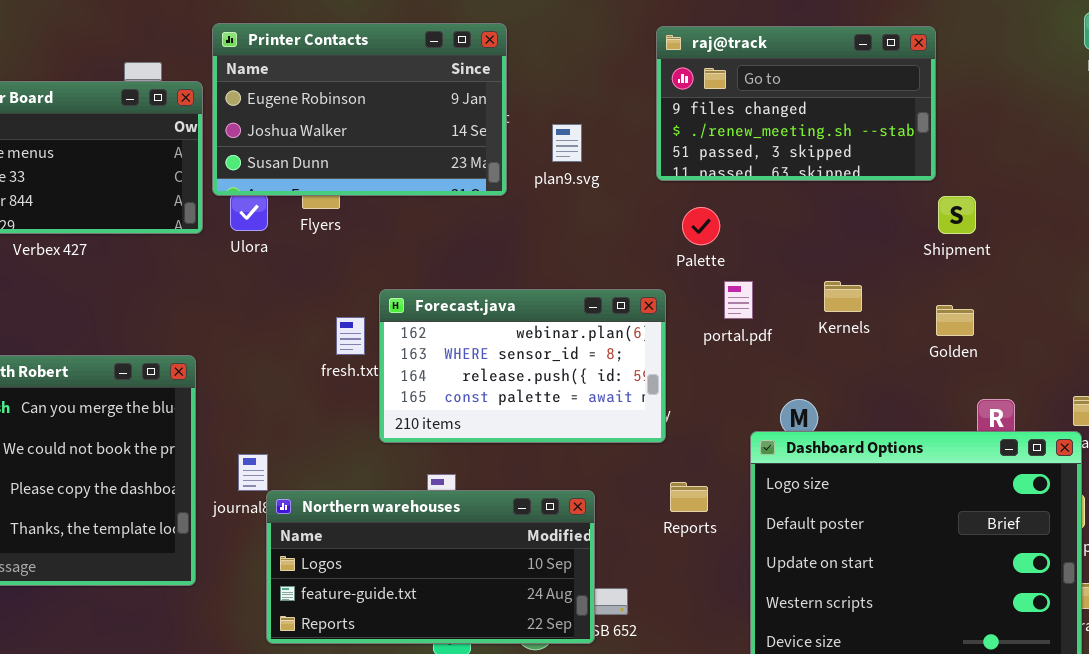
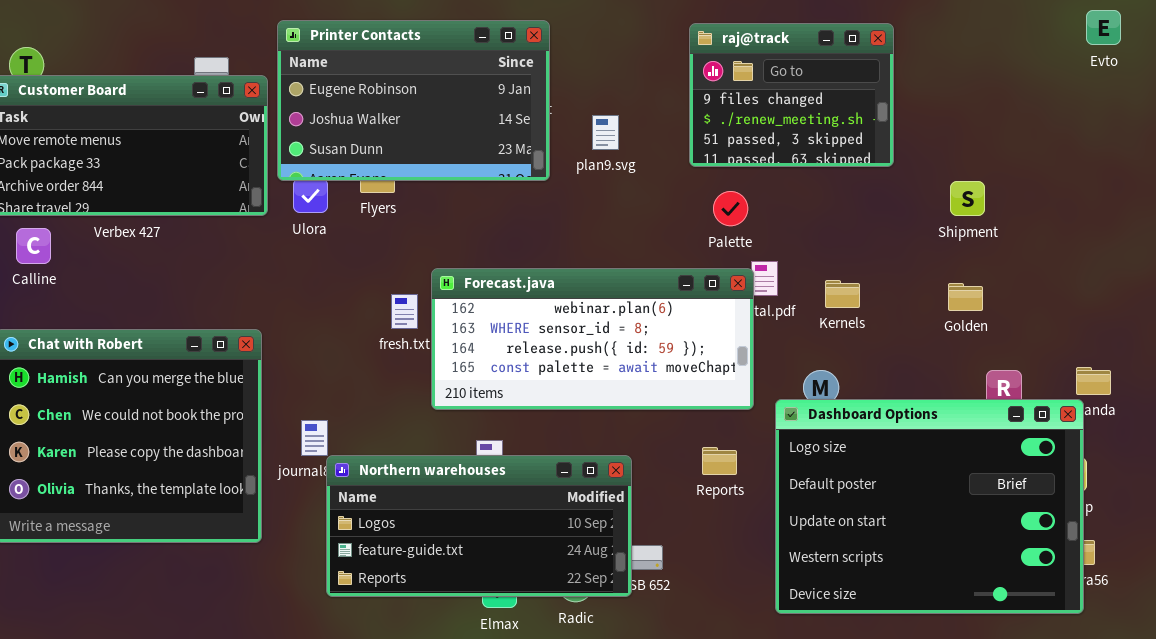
raj@track: [656,26,936,181] -> [689,23,894,167], resized
Kernels: [824,281,862,312] -> [825,280,860,308], moved
Forecast.java: [379,289,666,443] -> [431,268,754,410], resized

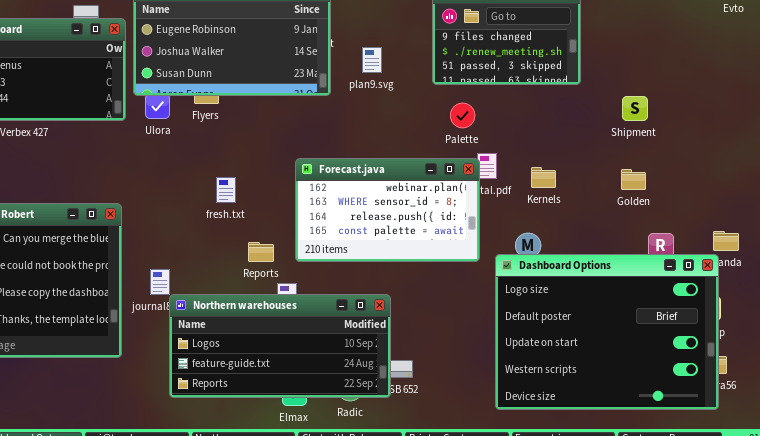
Forecast.java: [431,268,754,410] -> [295,158,480,262], resized
Reports: [702,447,737,475] -> [248,242,274,262], moved

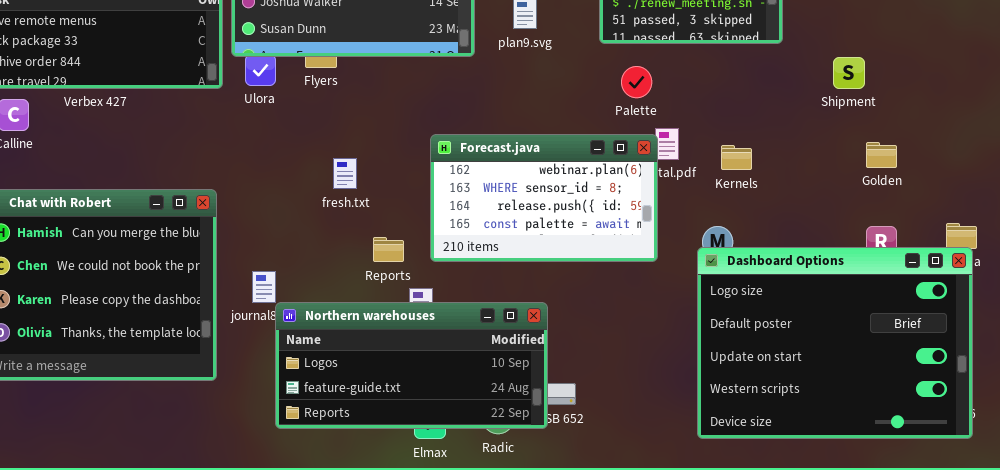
Golden: [621,169,646,190] -> [866,142,897,168], moved
Dashboard Options: [495,254,719,410] -> [697,247,973,439], moved

